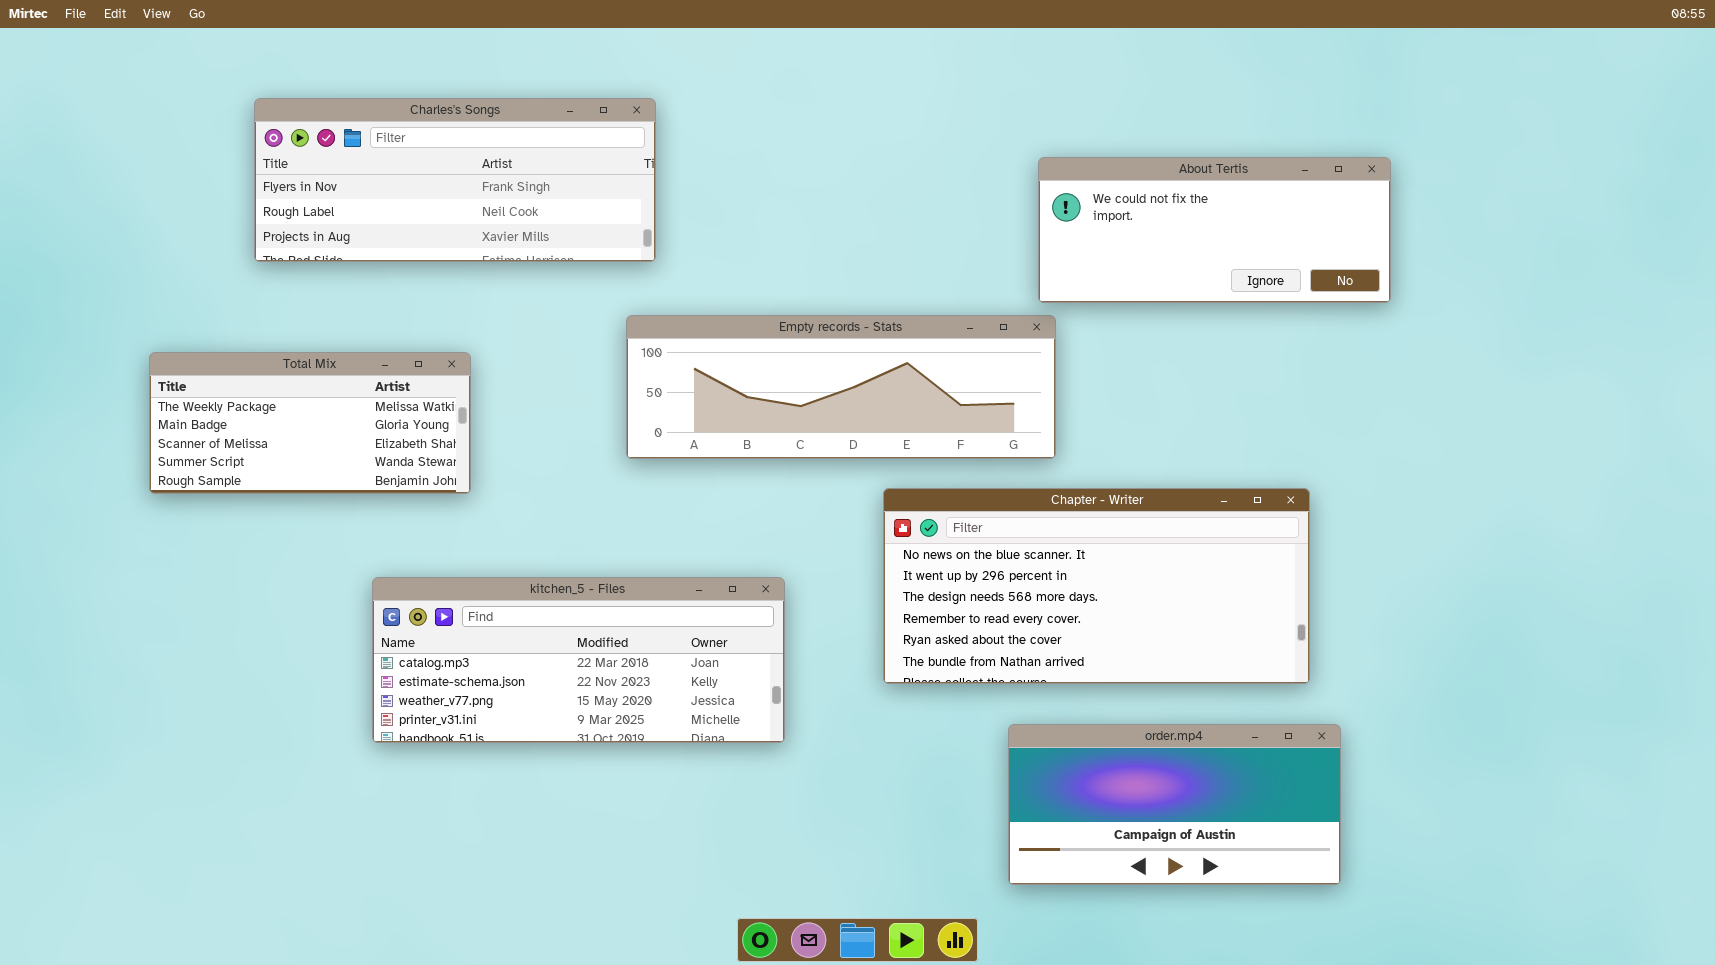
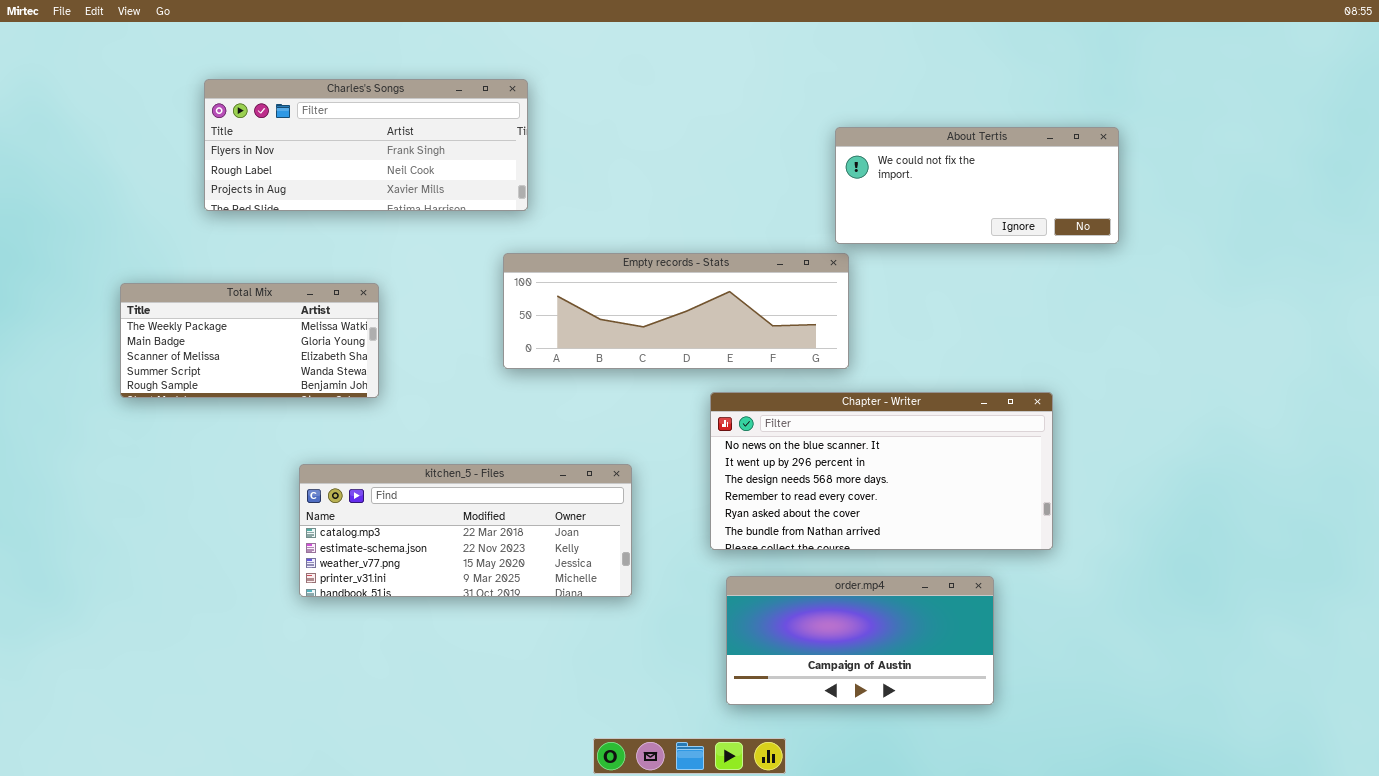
order.mp4: [1008,724,1341,885] -> [726,576,994,705], moved

